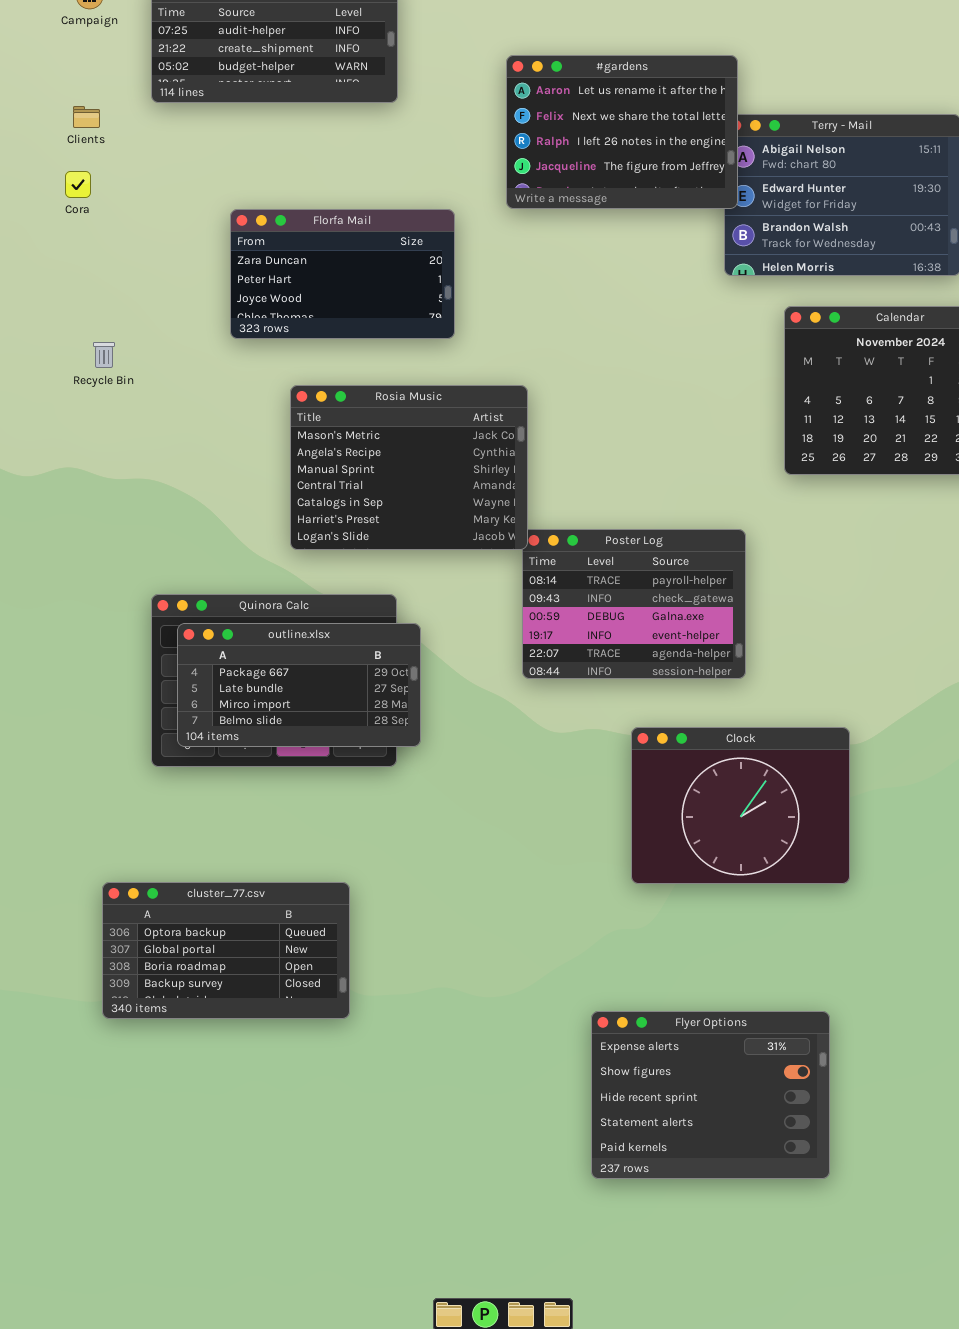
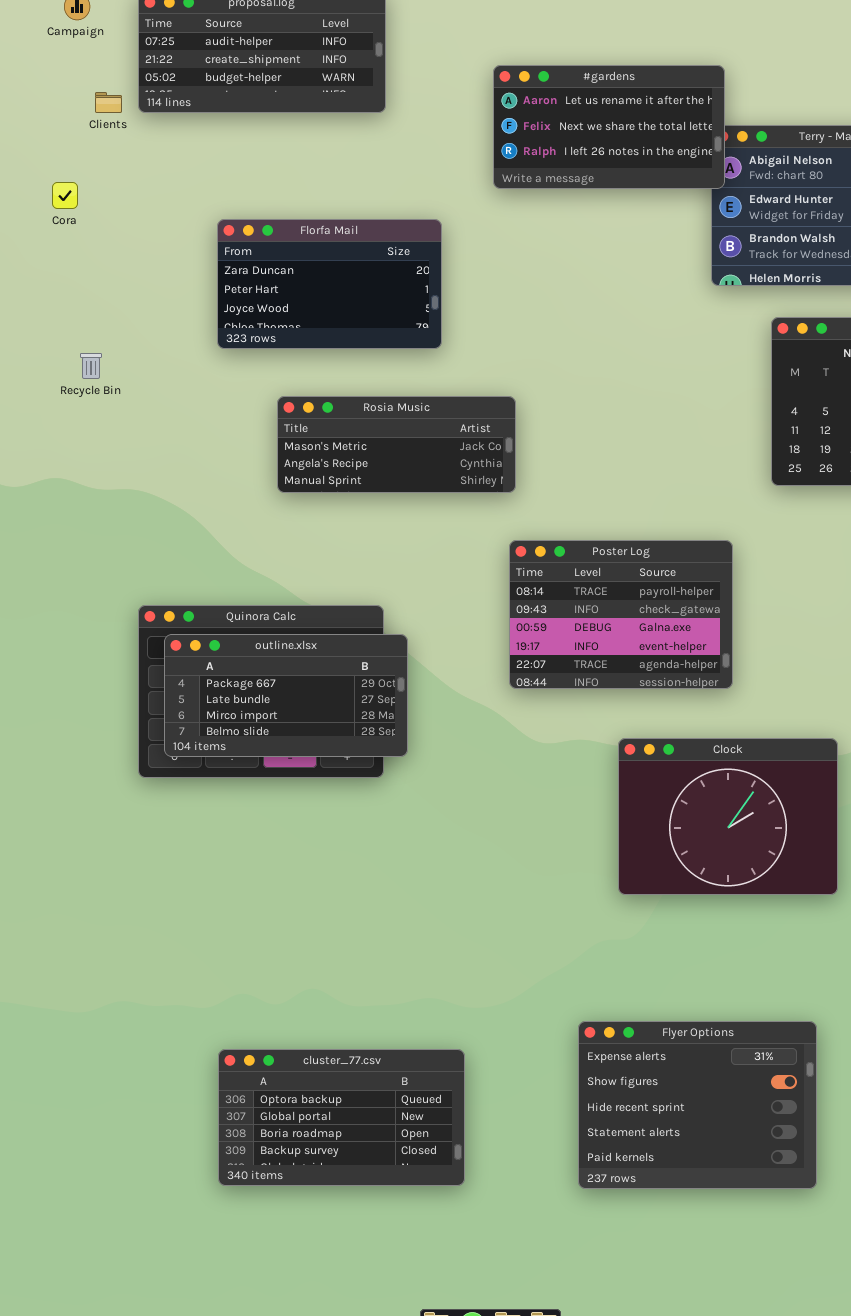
#gardens: [506,55,738,209] -> [493,65,725,189], resized
Clients: [73,106,100,128] -> [95,92,122,113], moved
Rosia Music: [290,385,528,550] -> [277,396,516,493], resized
cluster_77.csv: [102,882,350,1019] -> [218,1049,465,1186], moved

